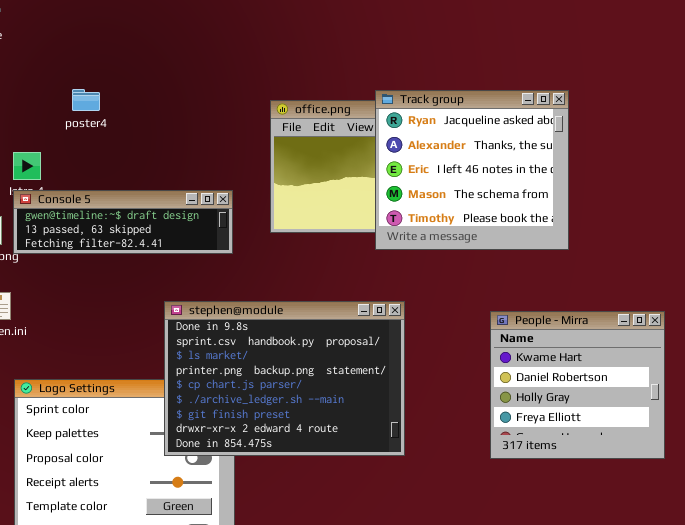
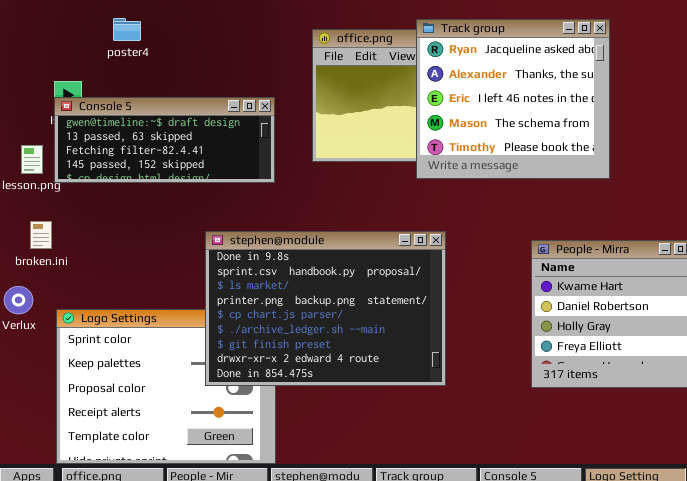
Console 5: [13,190,233,254] -> [54,97,275,183], resized

